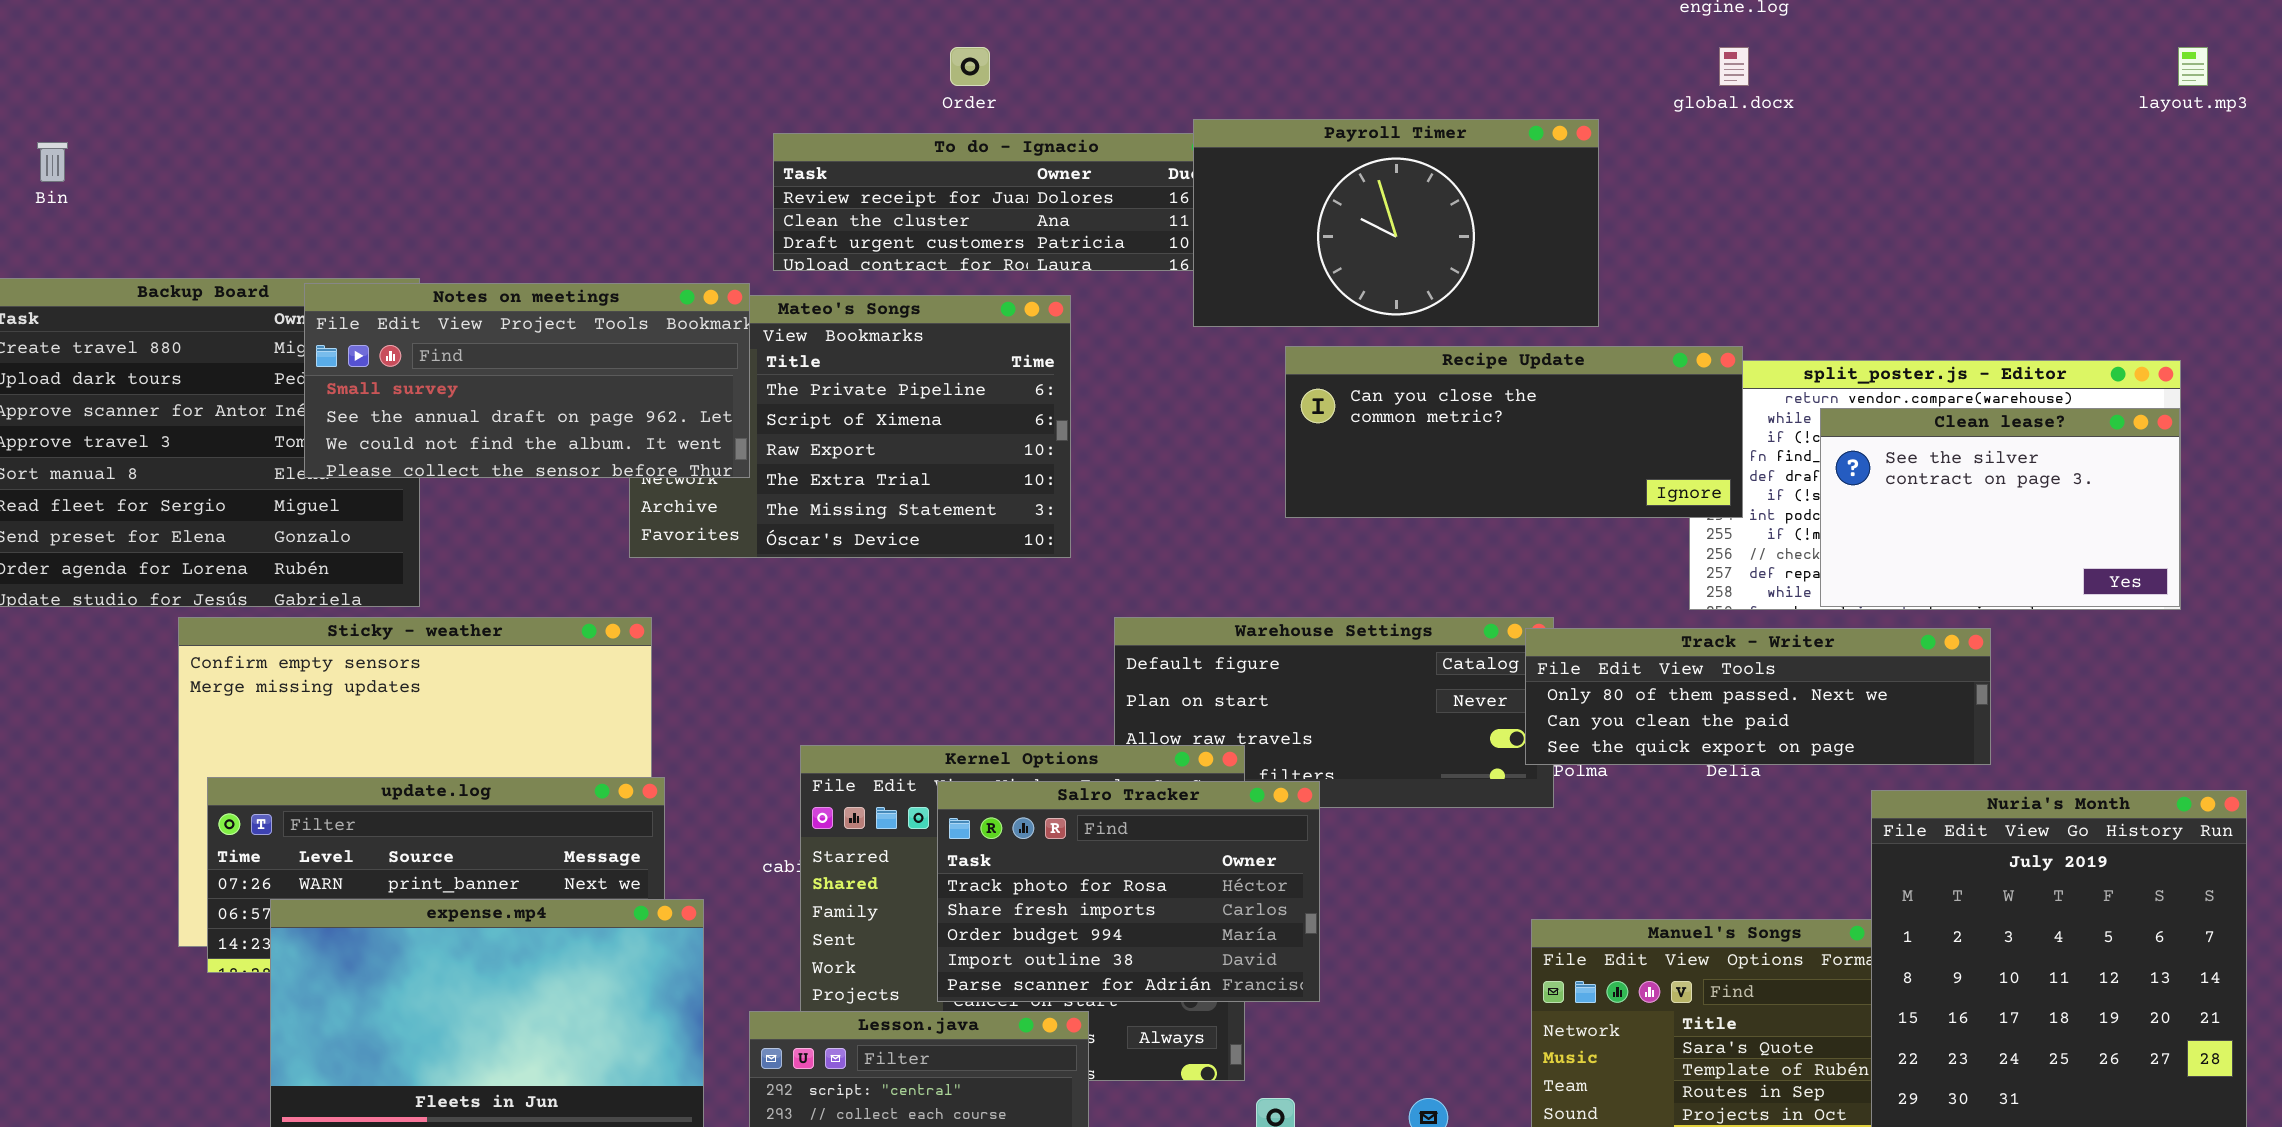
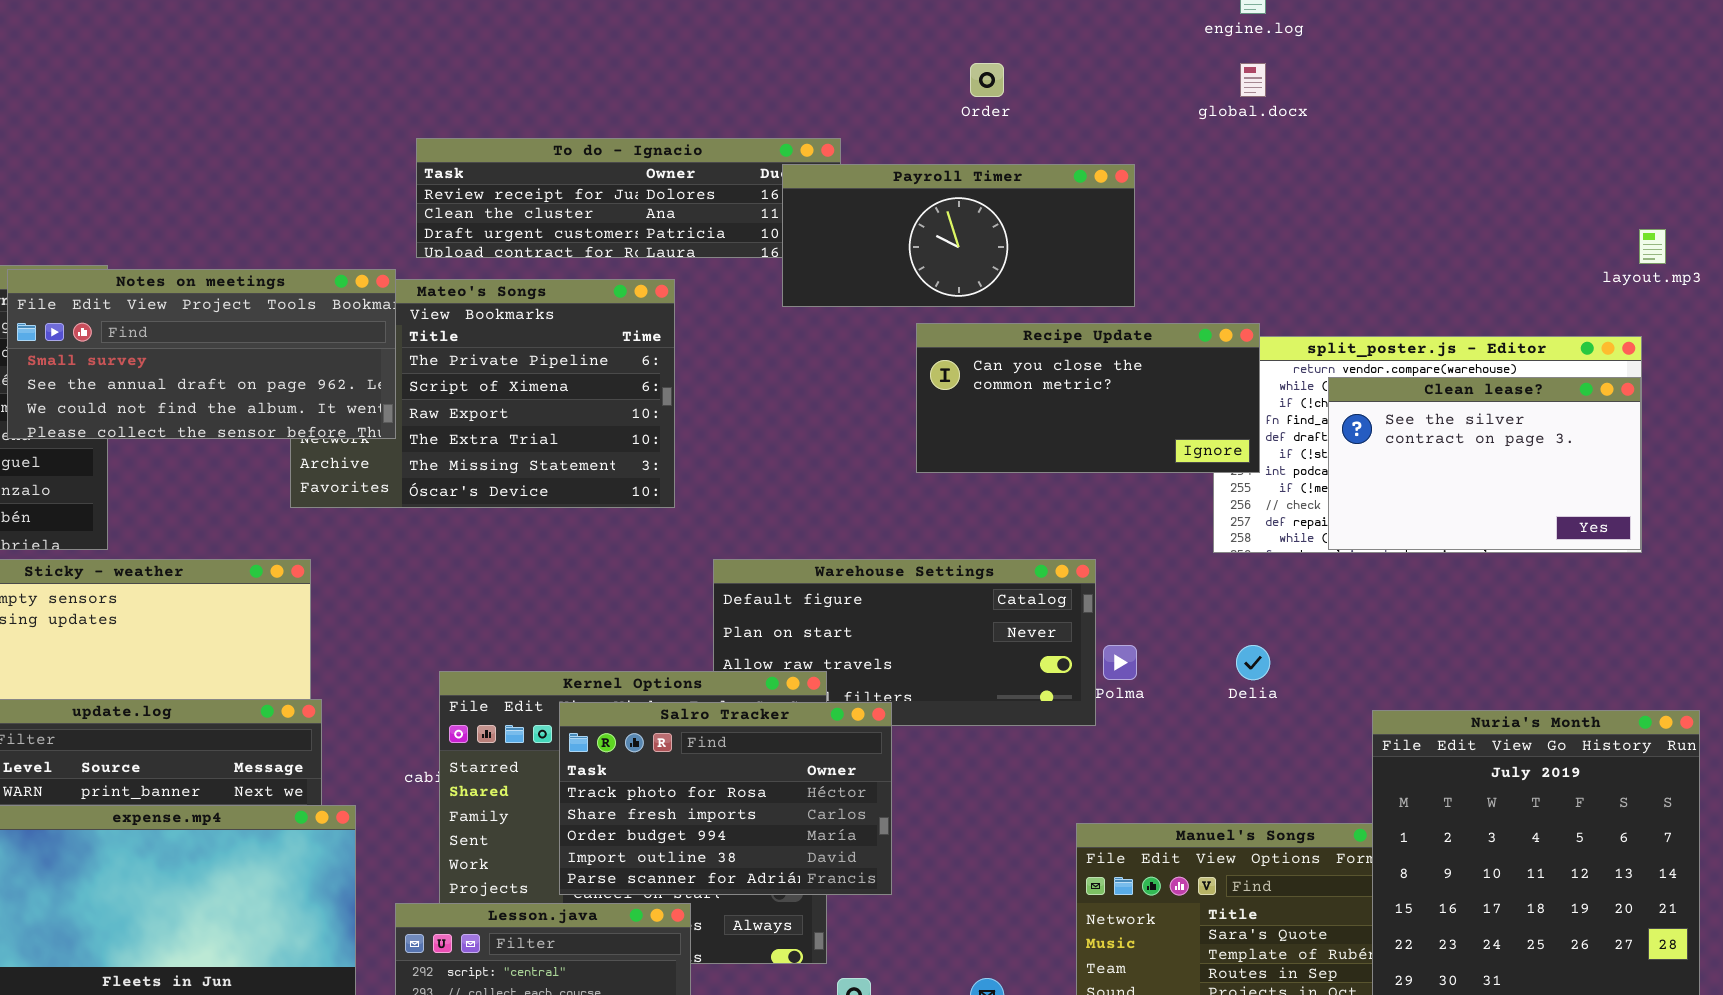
Order: [950,47,990,86] -> [970,63,1004,97], moved
layout.mp3: [2178,47,2208,86] -> [1639,229,1666,264], moved
Payroll Timer: [1193,119,1599,327] -> [782,164,1135,307], resized
Recipe Update: [1285,346,1743,518] -> [916,323,1260,473], resized
Track - Writer: [1525,628,1991,765] -> none, closed

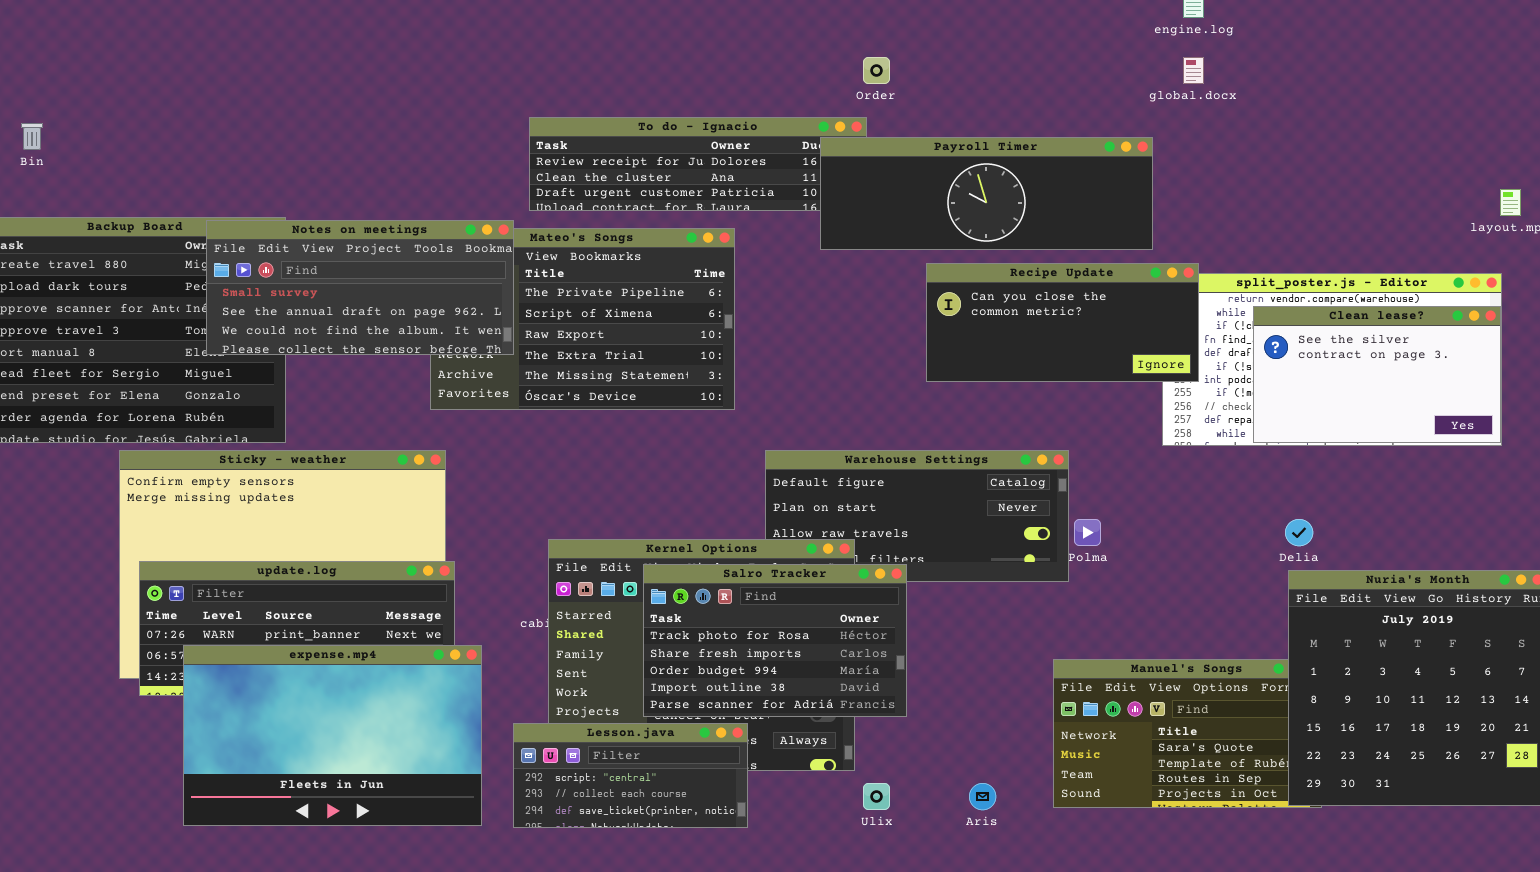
Order: [970,63,1004,97] -> [863,57,890,84], moved
Payroll Timer: [782,164,1135,307] -> [820,137,1153,250], resized
Delia: [1236,645,1270,680] -> [1285,519,1313,546], moved

